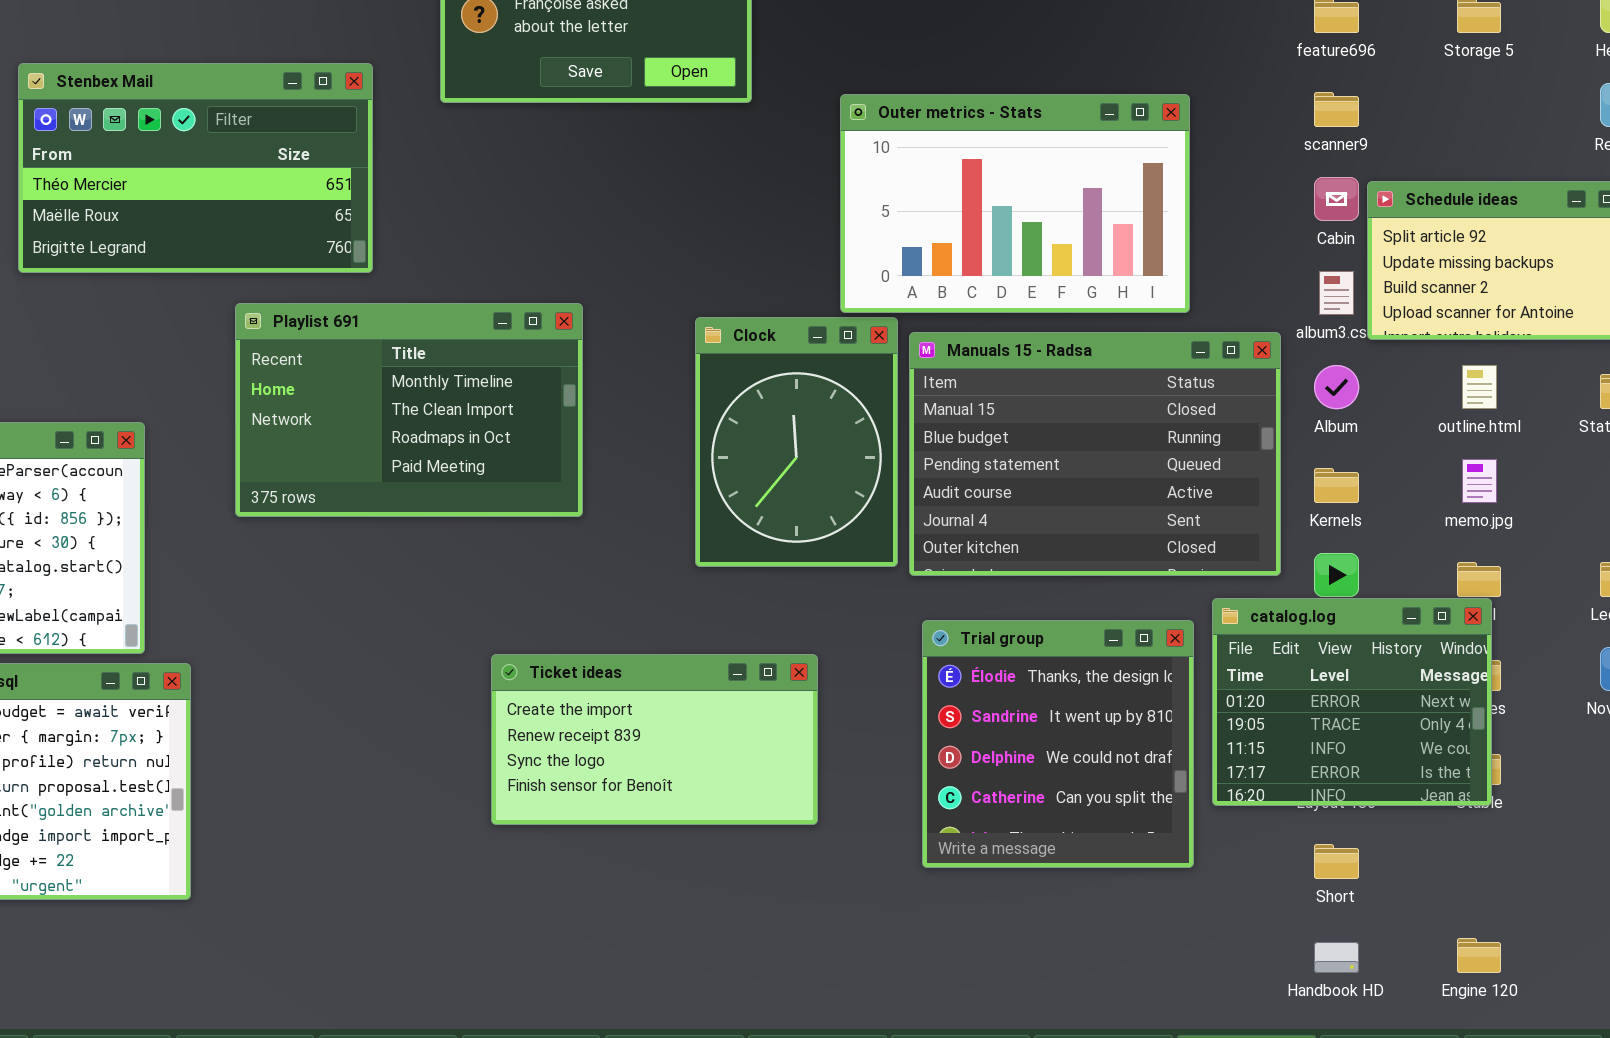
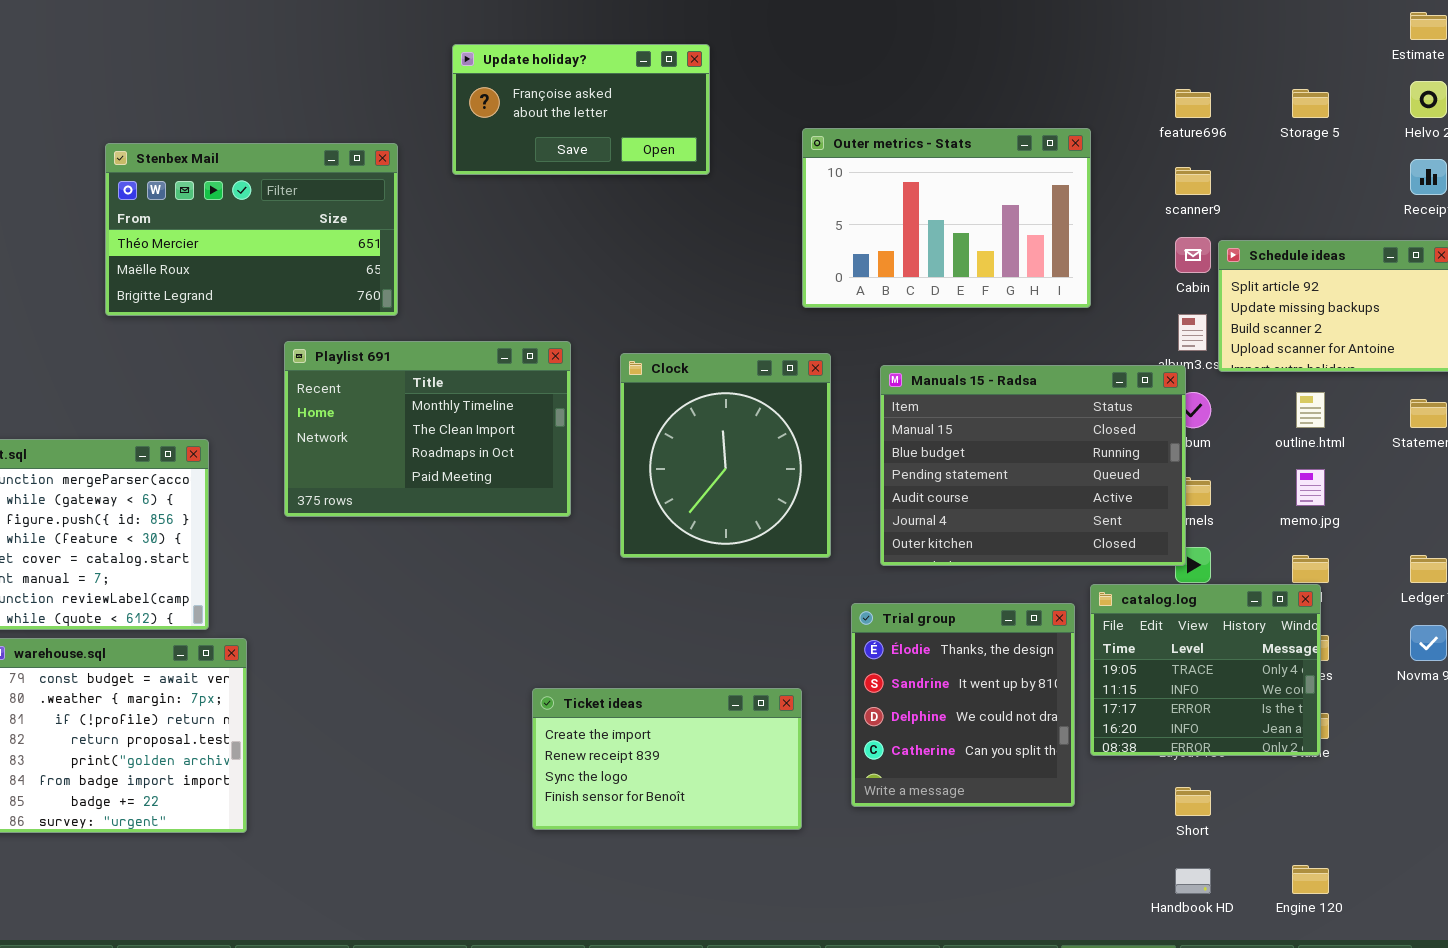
Outer metrics - Stats: [840,94,1190,313] -> [802,128,1091,308], moved
Clock: [695,317,898,567] -> [620,353,831,558], resized
Manuals 15 - Radsa: [909,332,1281,576] -> [880,365,1186,566], moved
catalog.log: [1212,598,1492,806] -> [1090,584,1321,756], scrolled down 1 row
Ticket ideas: [491,654,818,825] -> [532,688,802,830], moved

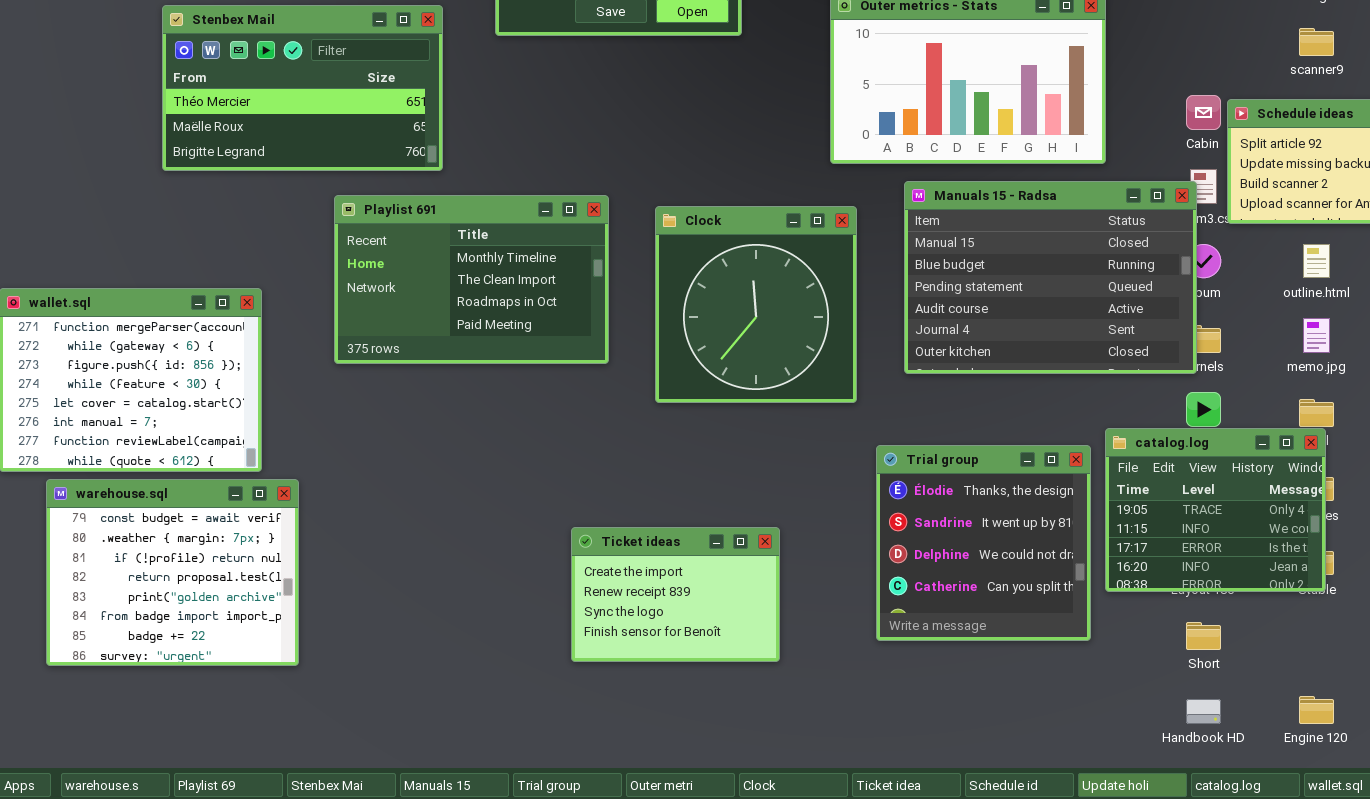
scanner9: [1175,167,1211,195] -> [1299,28,1334,56], moved
Manuals 15 - Radsa: [880,365,1186,566] -> [904,181,1197,374], moved
Ticket ideas: [532,688,802,830] -> [571,527,780,662], resized

